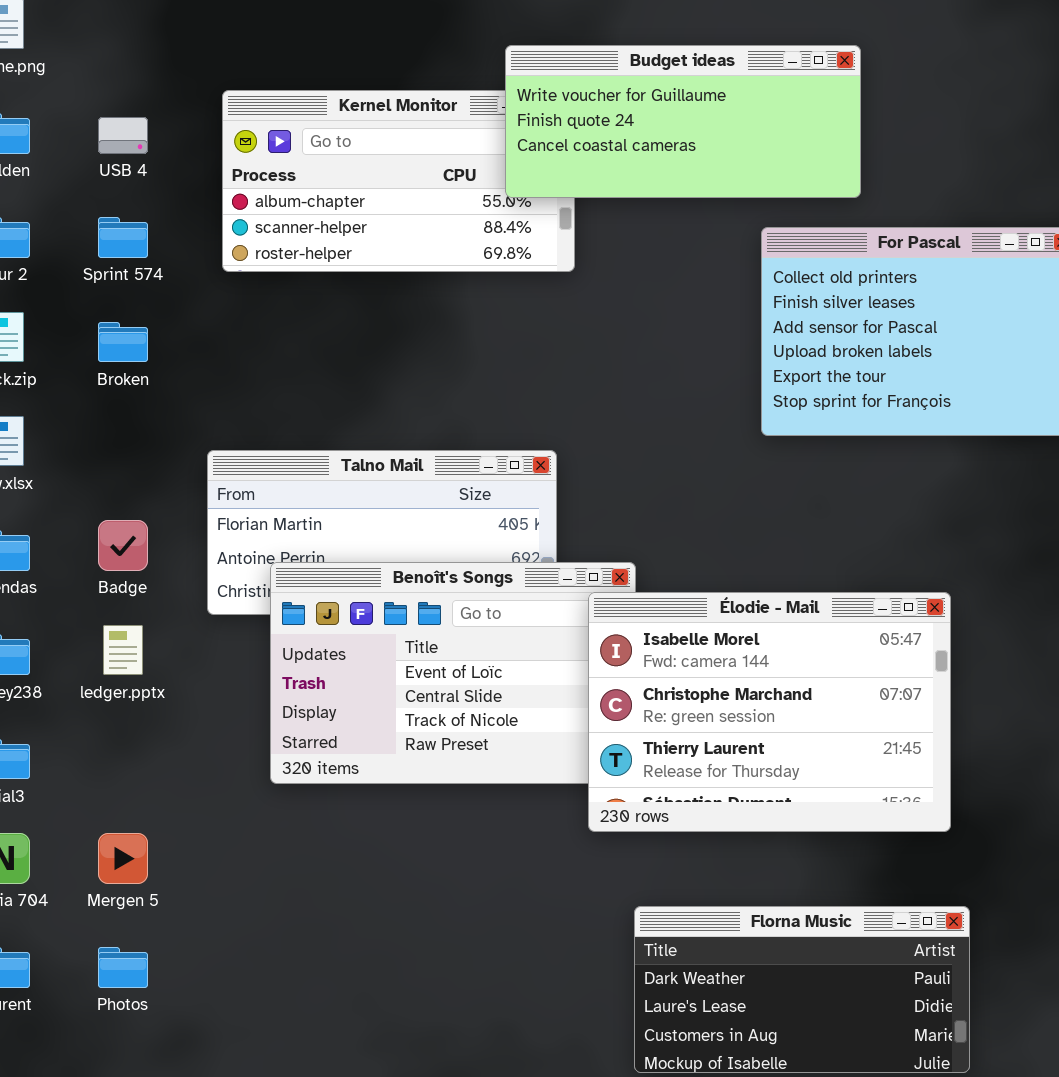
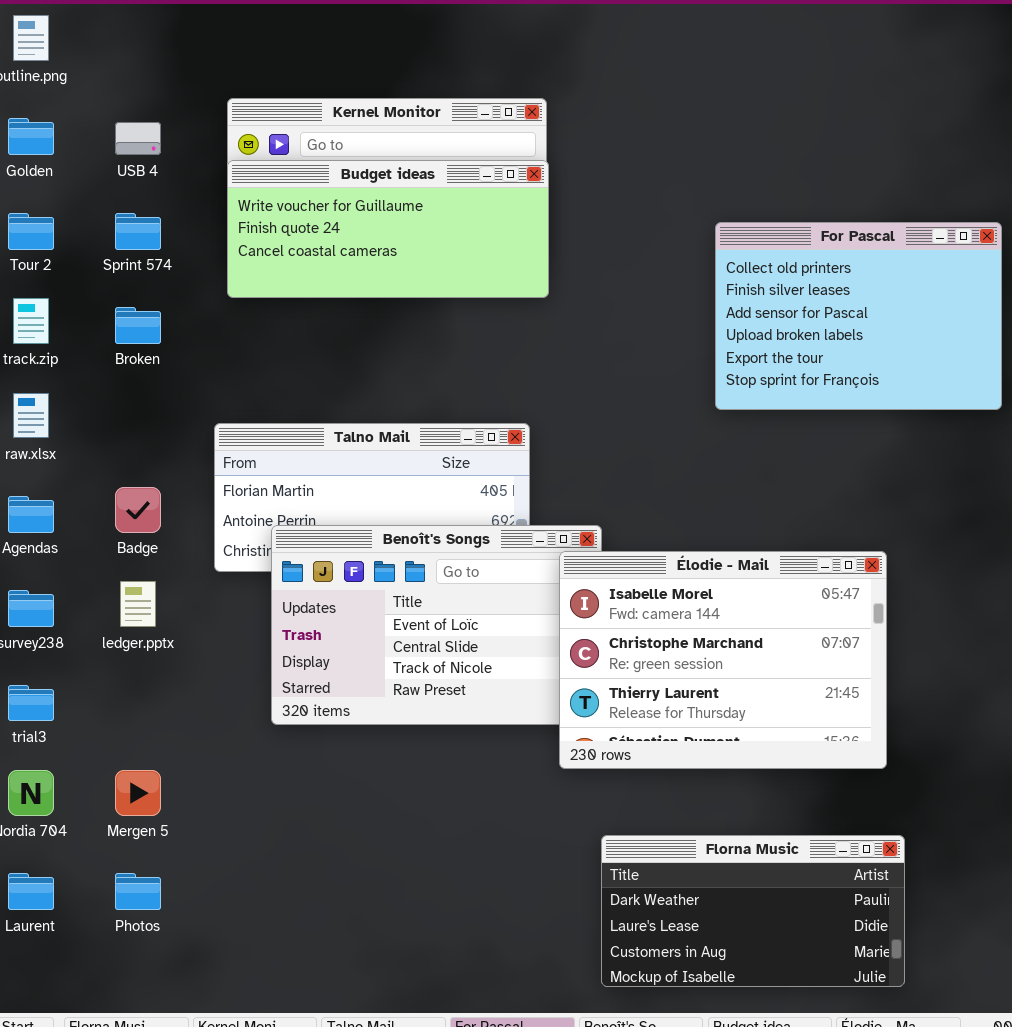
Budget ideas: [505,45,861,198] -> [227,160,549,298], moved

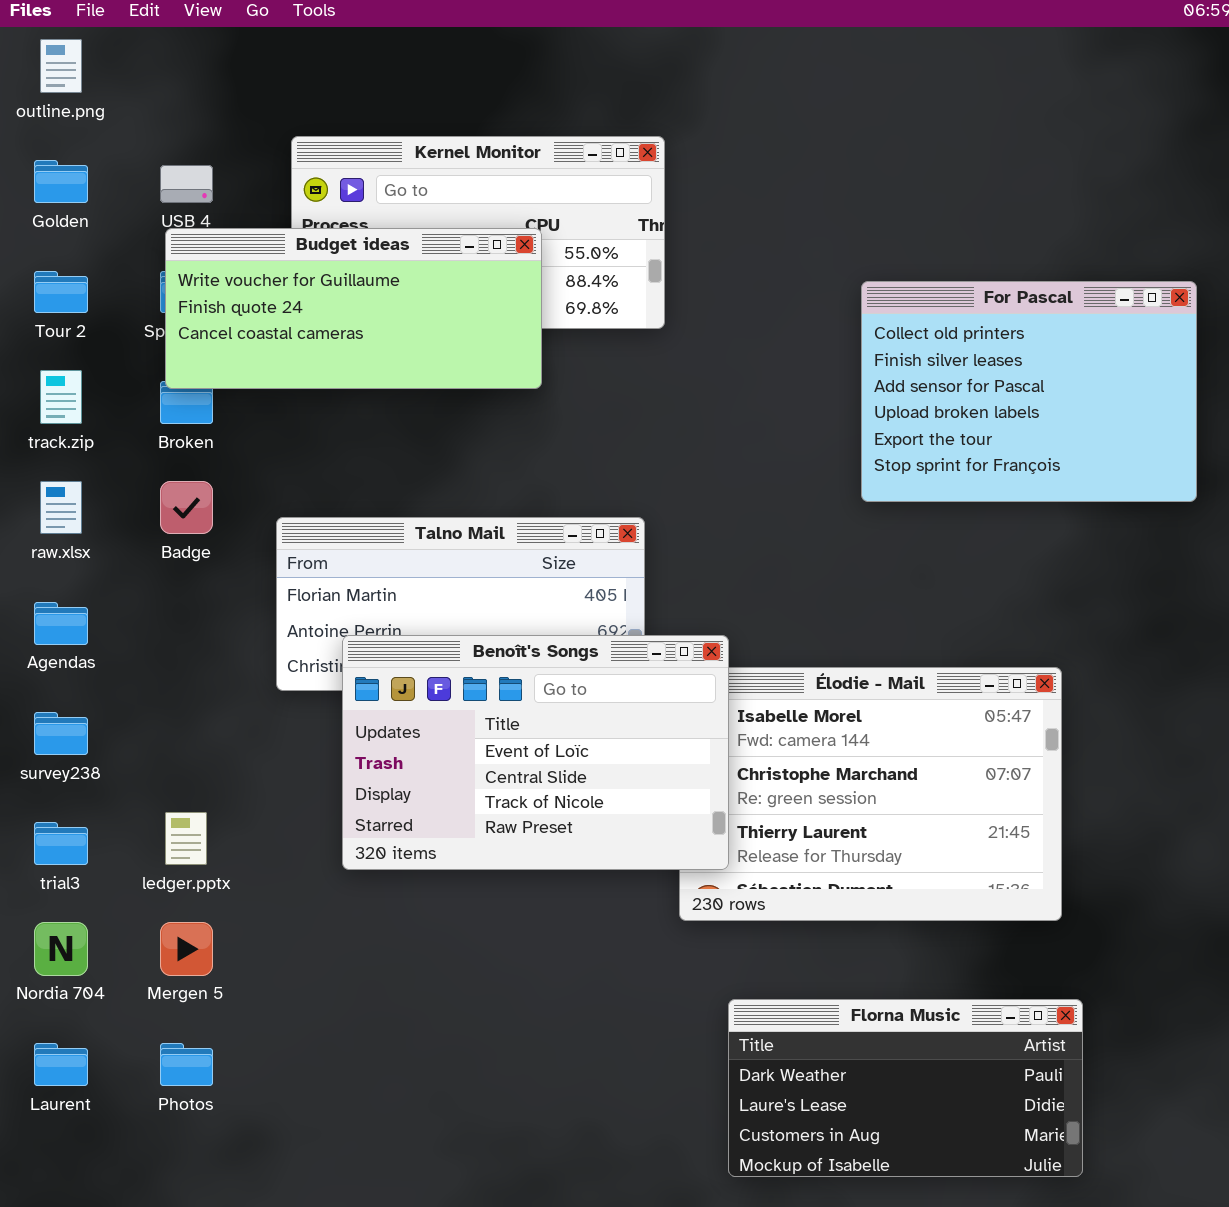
Budget ideas: [227,160,549,298] -> [165,228,542,389], moved
Badge: [115,487,161,533] -> [160,481,213,534], moved
Benoît's Songs: [271,525,602,725] -> [342,635,729,870], raised
ledger.pptx: [120,581,156,627] -> [165,812,207,865], moved

